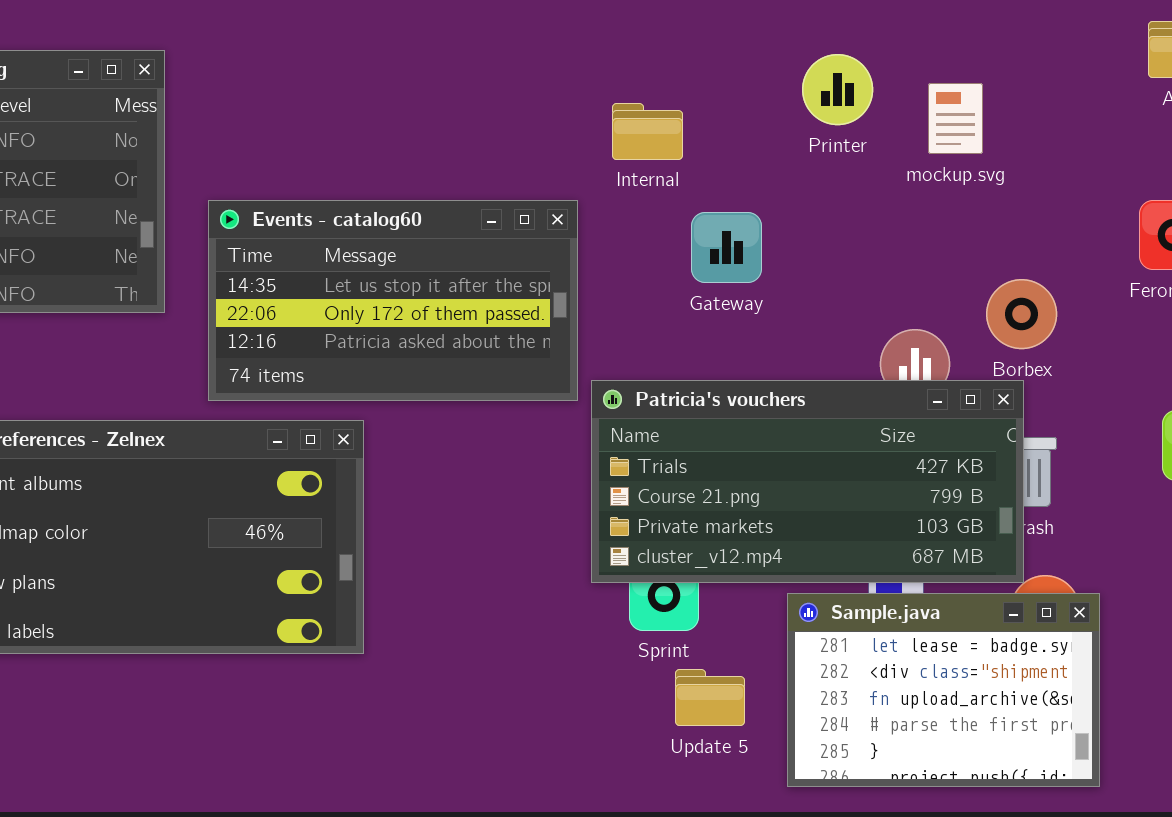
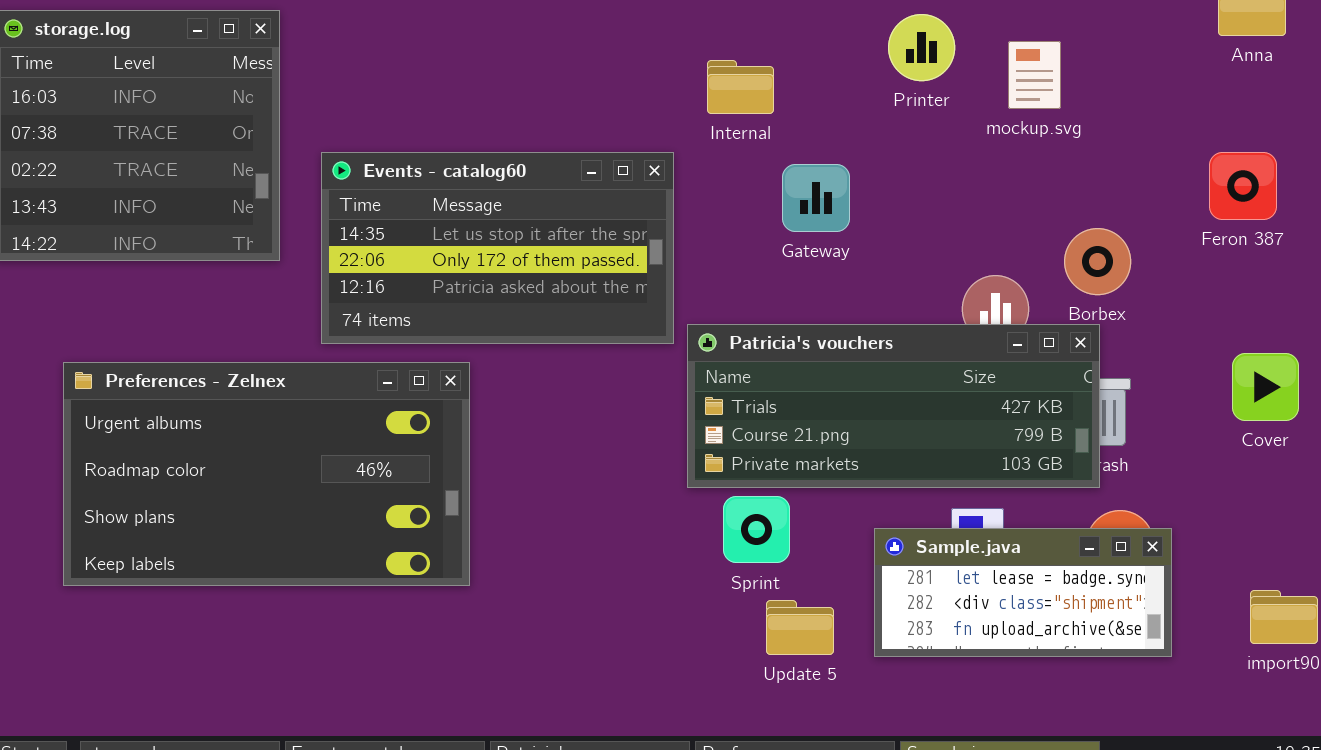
Patricia's vouchers: [591,380,1024,583] -> [687,324,1100,488], resized
Sample.java: [787,593,1100,787] -> [874,528,1172,657], resized

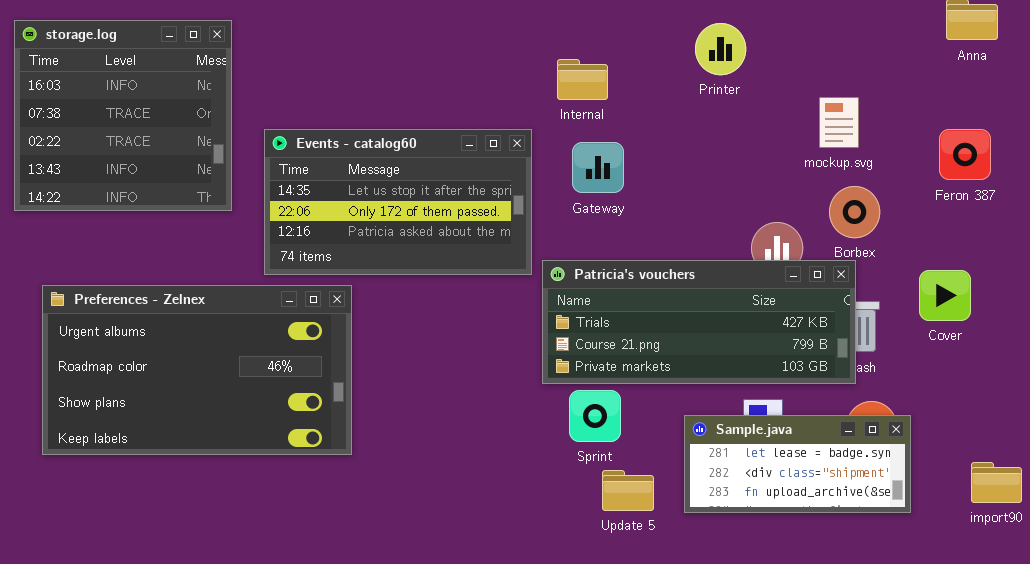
mockup.svg: [1008,41,1061,109] -> [819,97,859,148], moved
Gateway: [782,164,850,232] -> [572,142,624,193], moved
Cover: [1232,353,1299,421] -> [919,270,971,321], moved
Preferences - Zelnex: [63,362,470,586] -> [42,285,352,455], moved

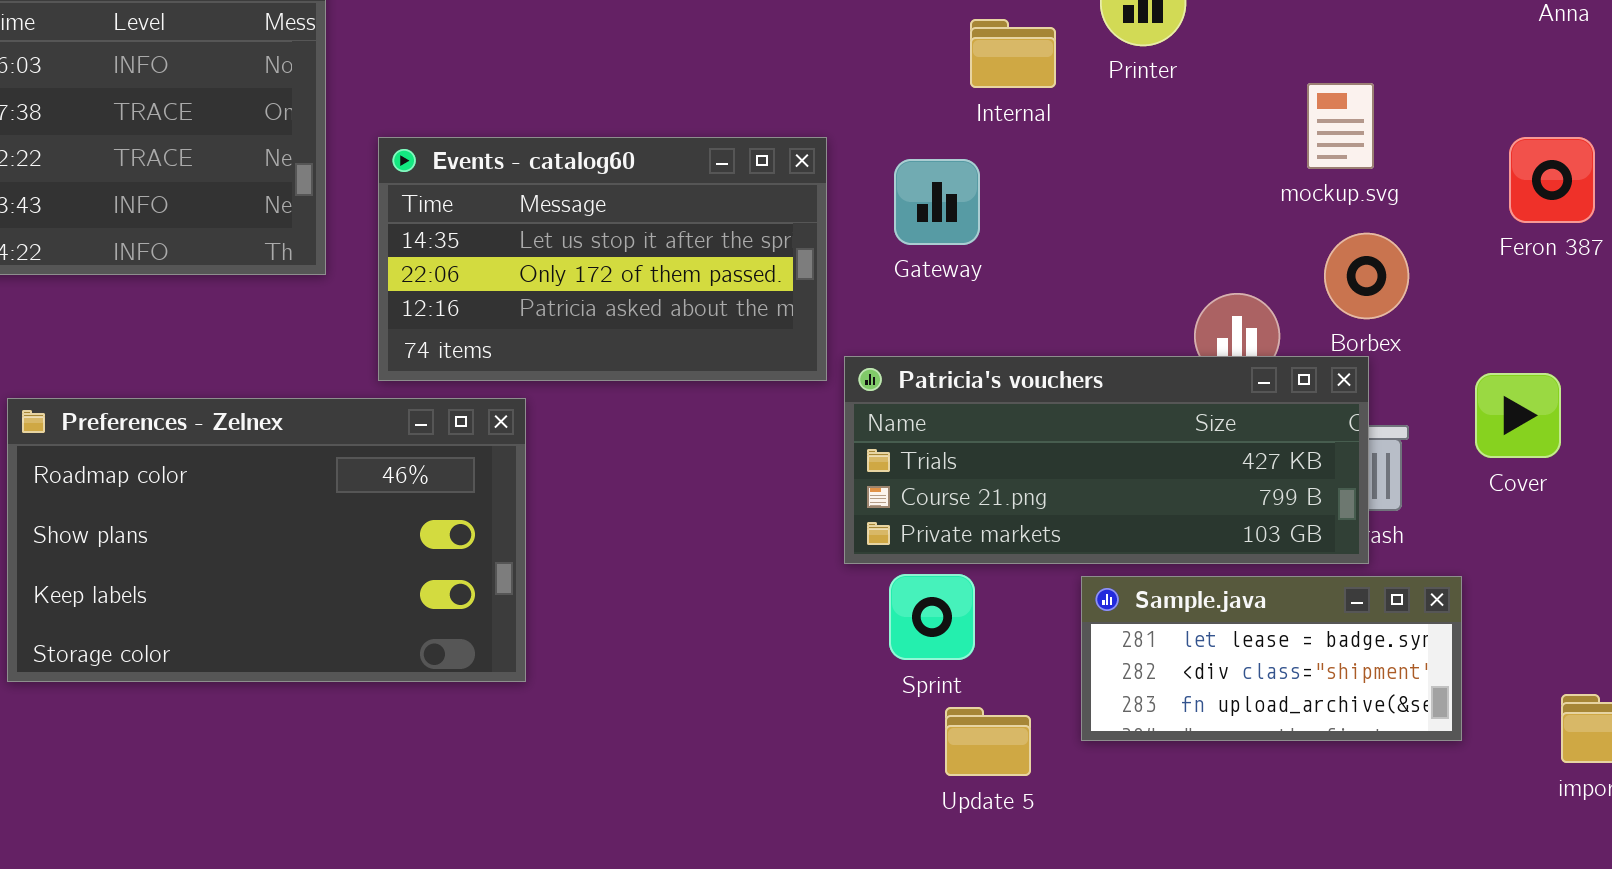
Internal: [557,59,608,100] -> [970,19,1056,88], moved
Preferences - Zelnex: [42,285,352,455] -> [7,398,526,682], scrolled down 1 row
Sample.java: [684,415,911,513] -> [1081,576,1462,741], moved

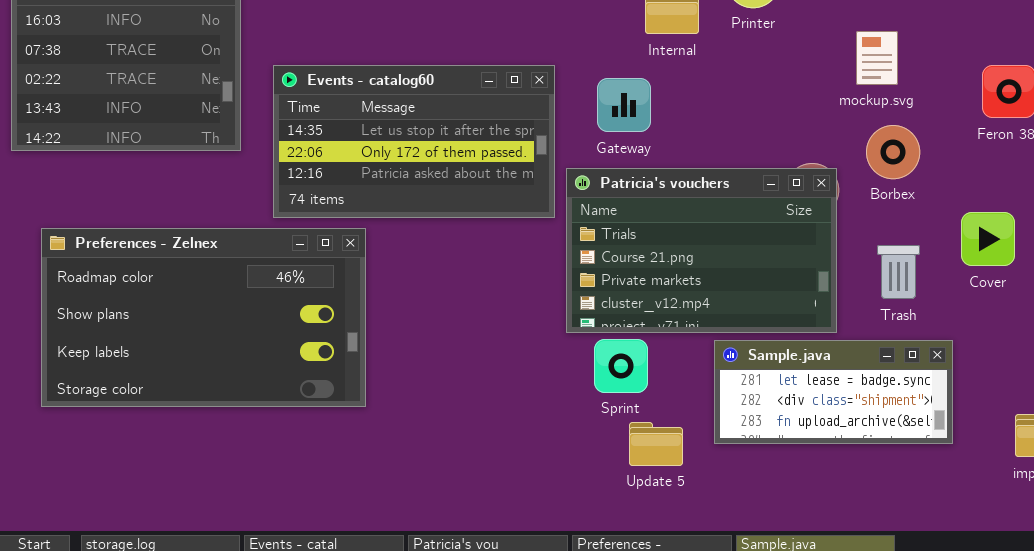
Patricia's vouchers: [844,356,1369,564] -> [566,168,837,333], resized

